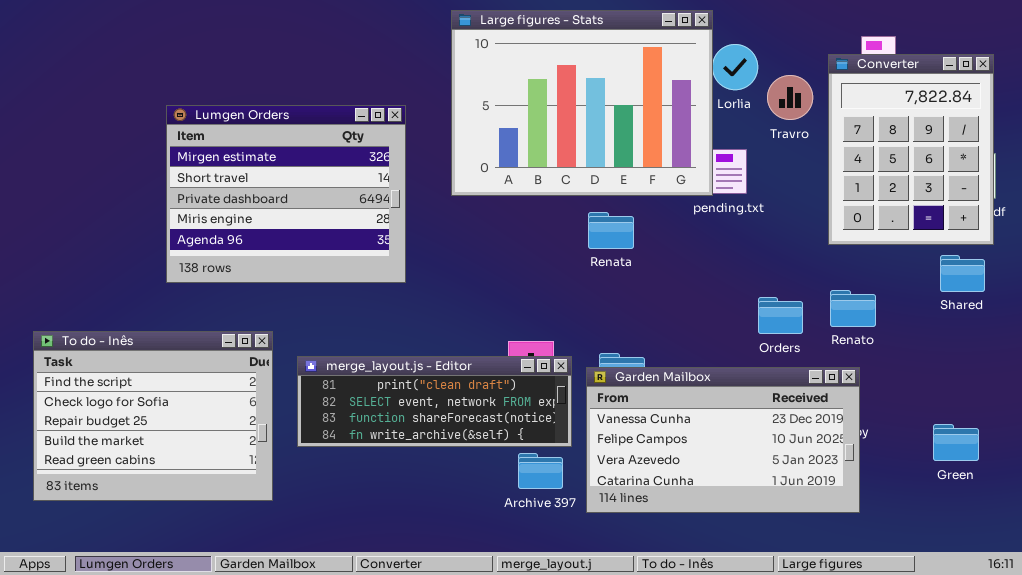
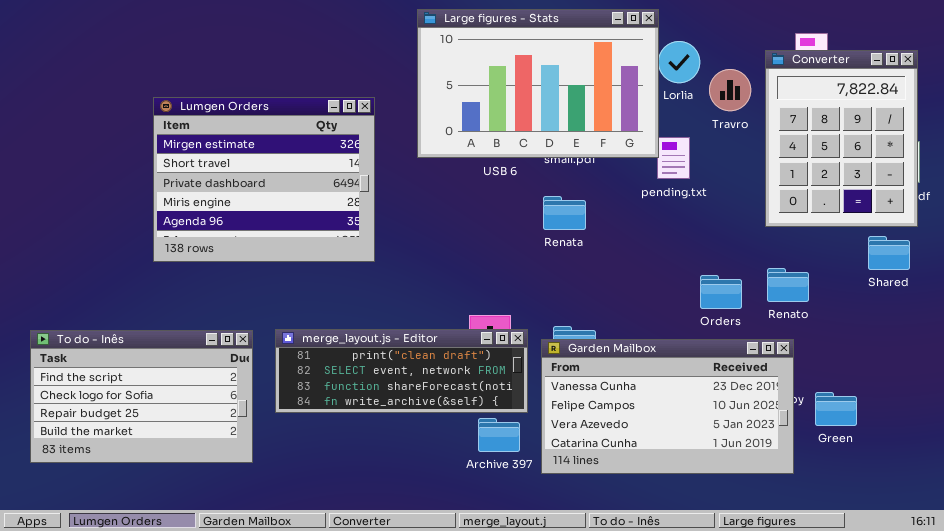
Large figures - Stats: [451,10,713,196] -> [417,9,659,158], resized
To do - Inês: [33,331,273,501] -> [30,330,253,463], resized
Green: [933,424,979,461] -> [815,392,857,426], moved

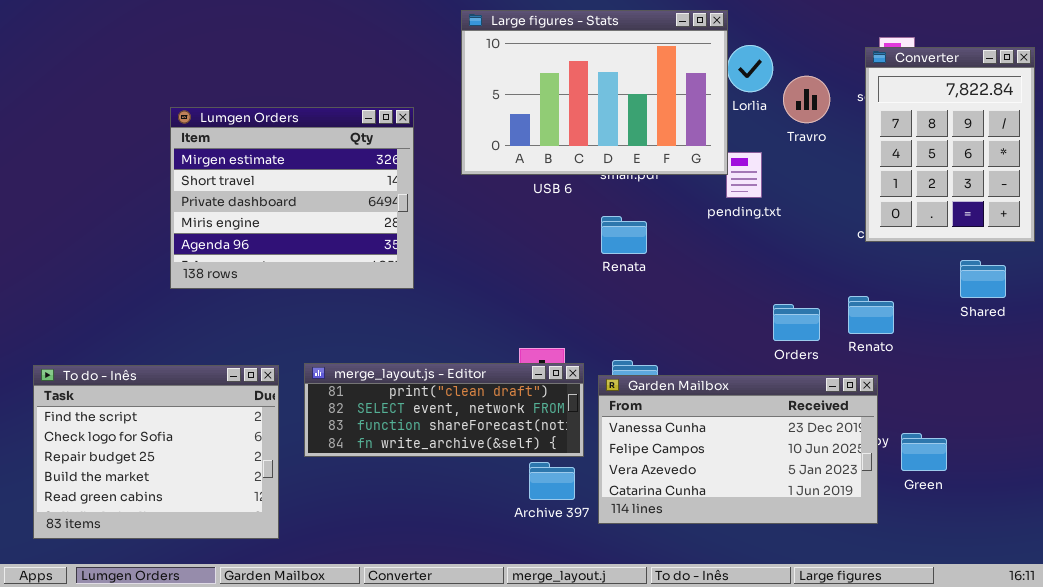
Converter: [765,50,918,227] -> [865,47,1035,242], moved
To do - Inês: [30,330,253,463] -> [33,365,279,539], resized

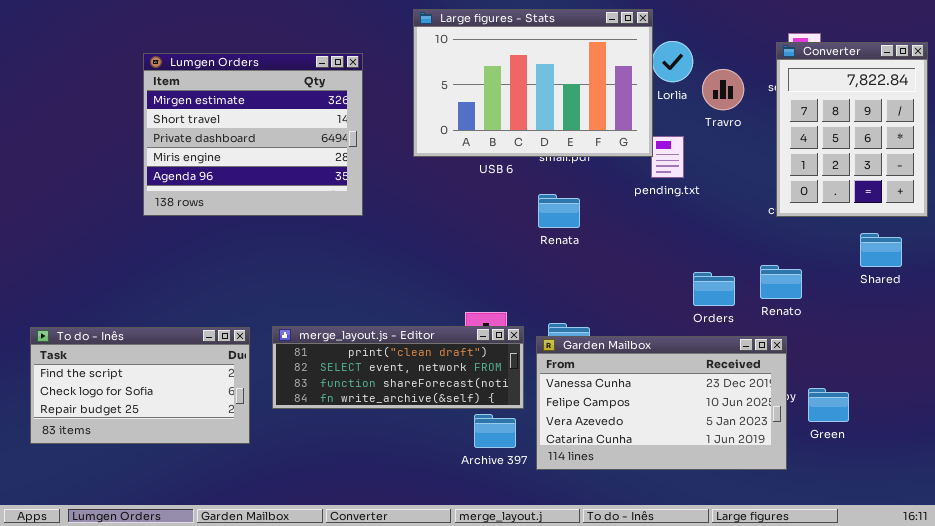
Lumgen Orders: [170,107,414,289] -> [143,53,363,216], moved
To do - Inês: [33,365,279,539] -> [30,327,250,444], resized

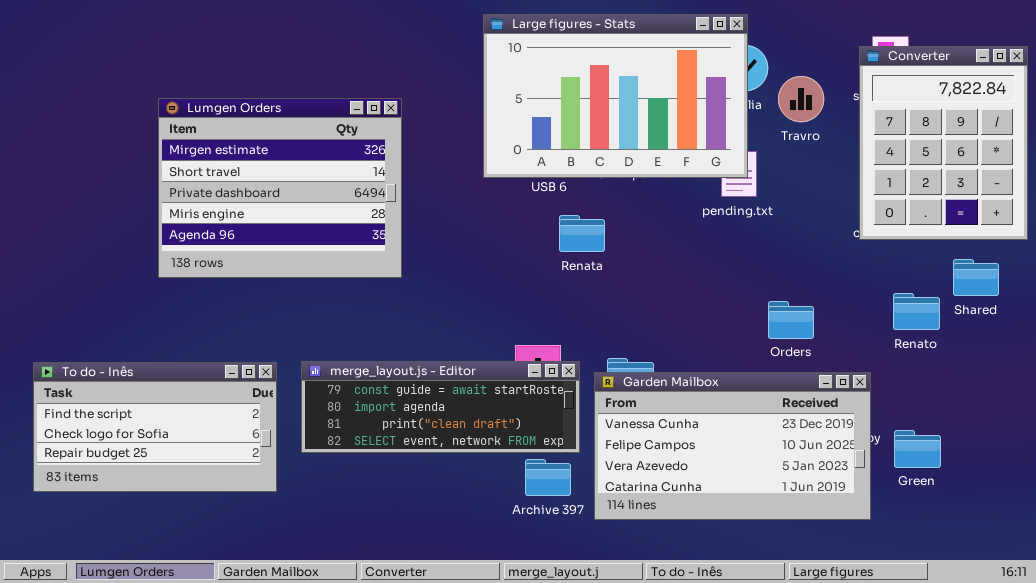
Large figures - Stats: [413,9,653,157] -> [483,14,748,178], moved
Lumgen Orders: [143,53,363,216] -> [158,98,402,278], moved
Renata: [538,194,580,228] -> [559,215,605,252], moved
Renato: [760,265,802,299] -> [893,293,940,330], moved
merge_layout.js - Editor: [272,326,524,409] -> [301,361,580,453], scrolled up 2 rows

